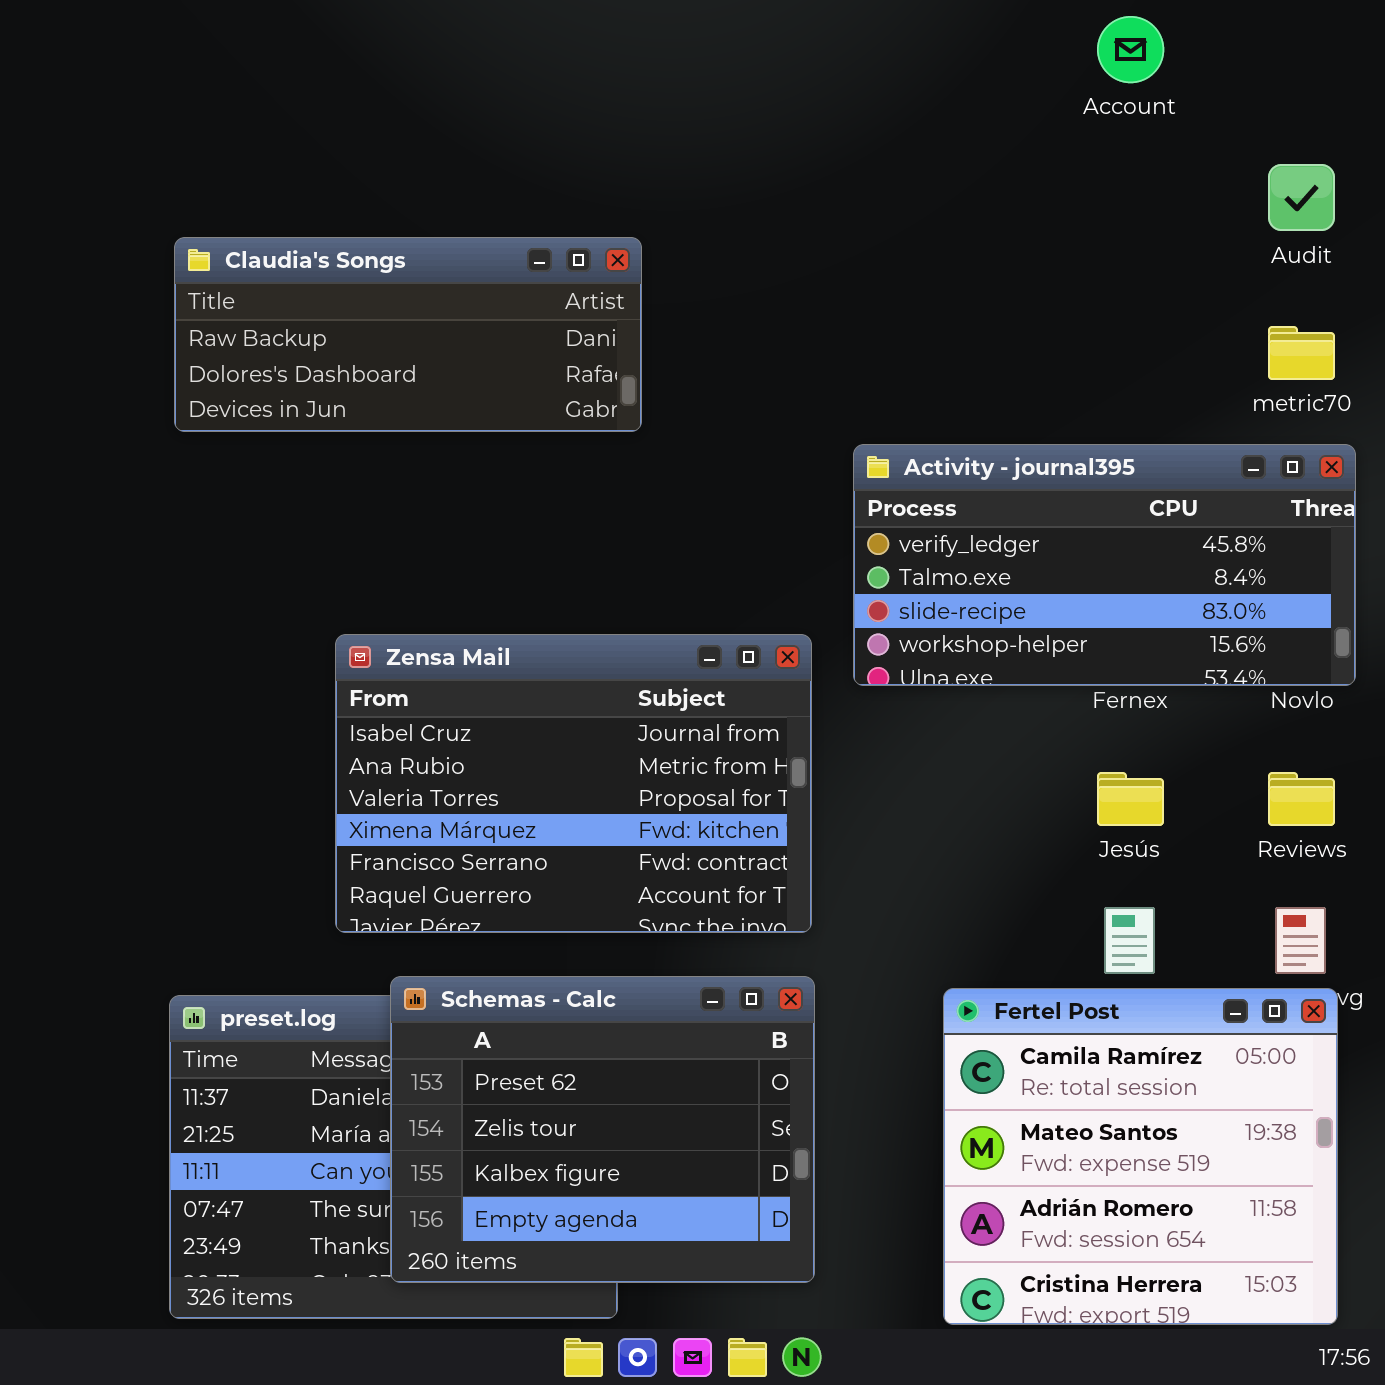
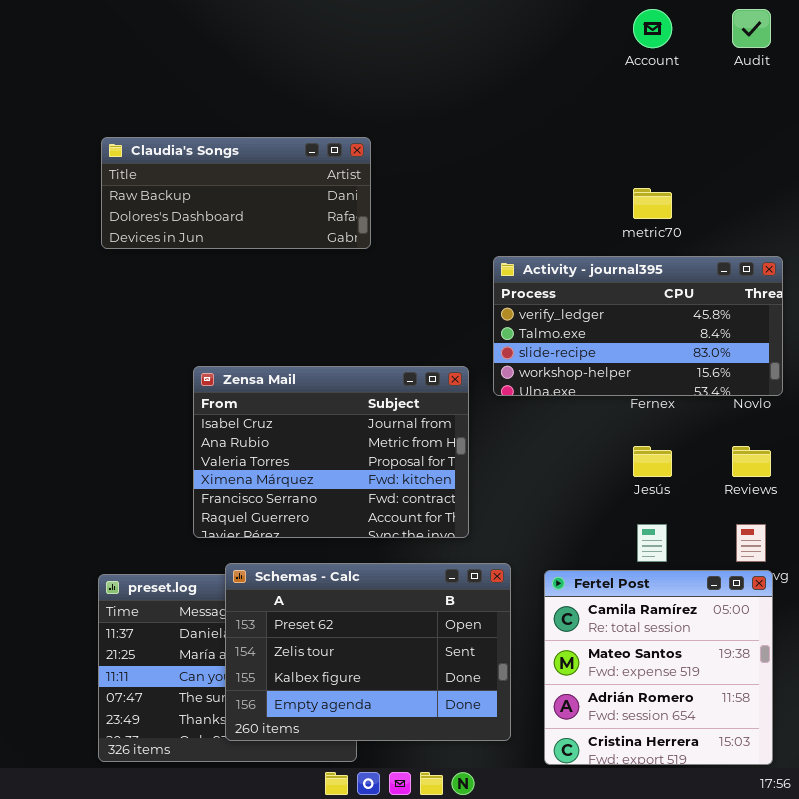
Audit: [1268,164,1335,231] -> [732,9,771,48], moved
metric70: [1268,326,1335,380] -> [633,188,672,219], moved
Schemas - Calc: [390,976,815,1283] -> [225,563,511,741], resized

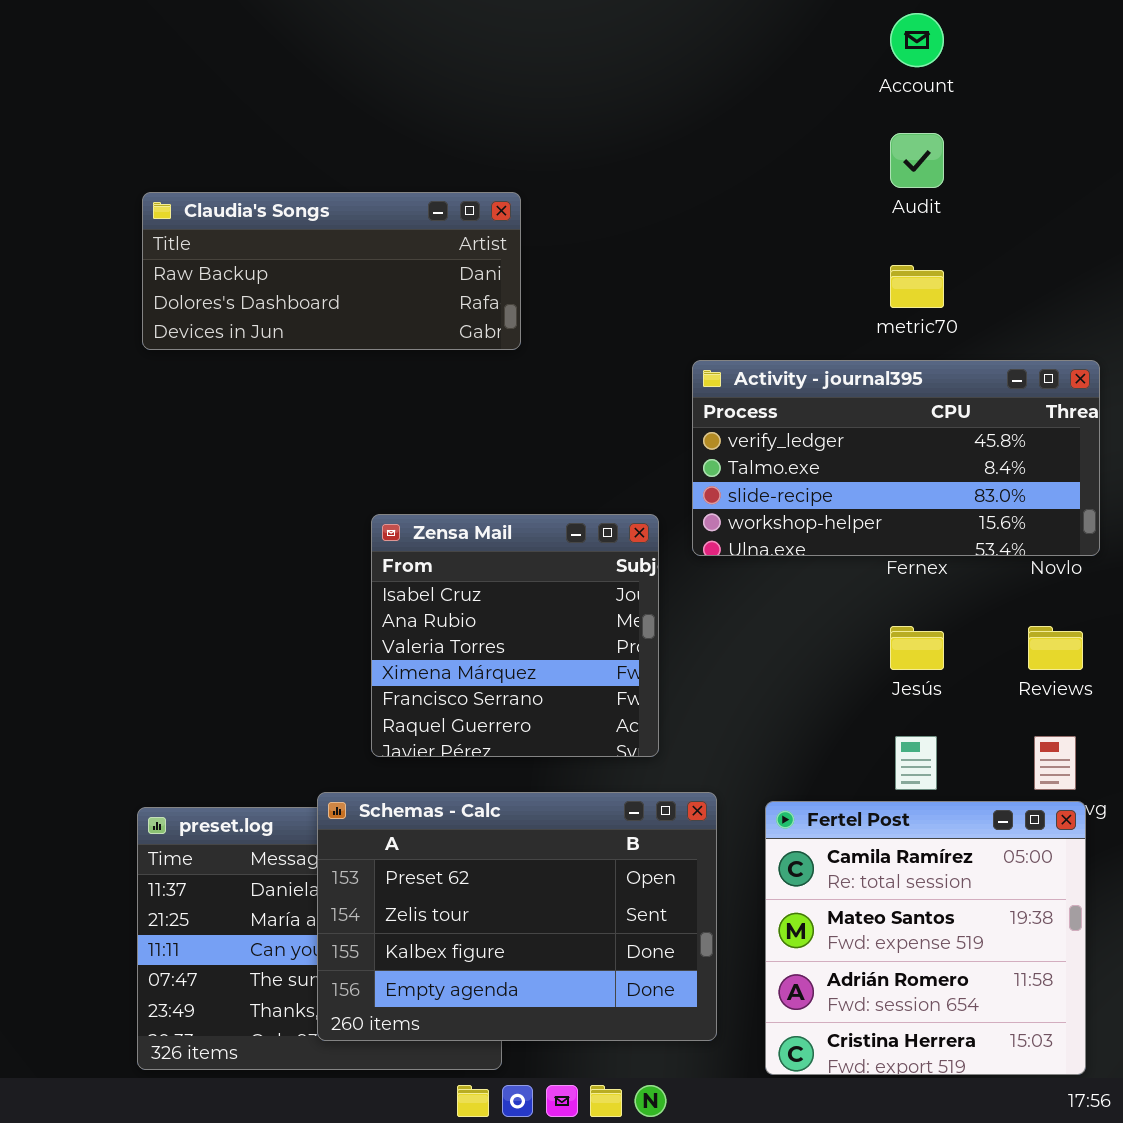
Audit: [732,9,771,48] -> [890,133,944,188], moved
Zensa Mail: [193,366,469,538] -> [371,514,659,757], resized

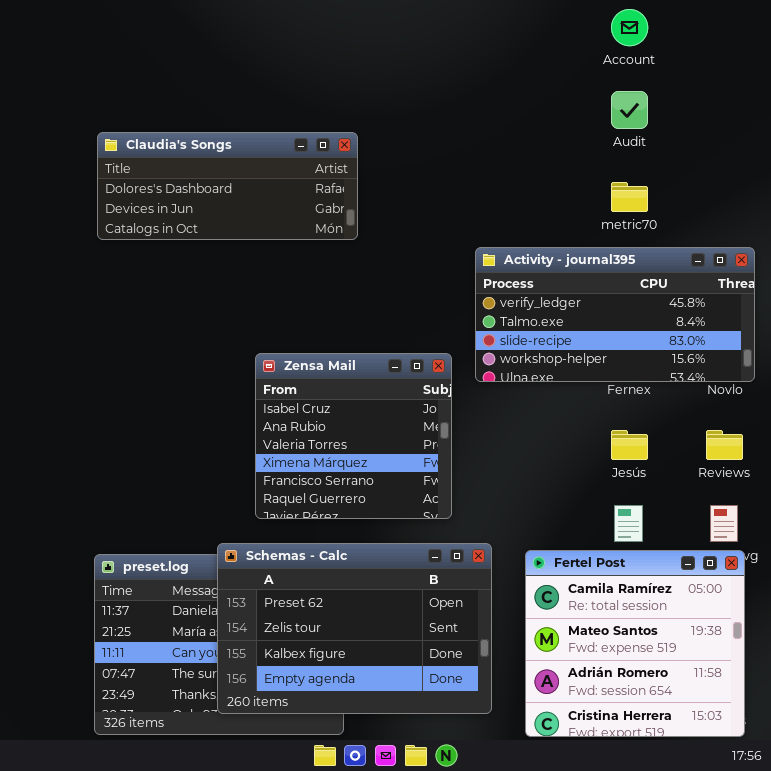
Claudia's Songs: [142,192,521,350] -> [97,132,358,240], scrolled down 1 row

